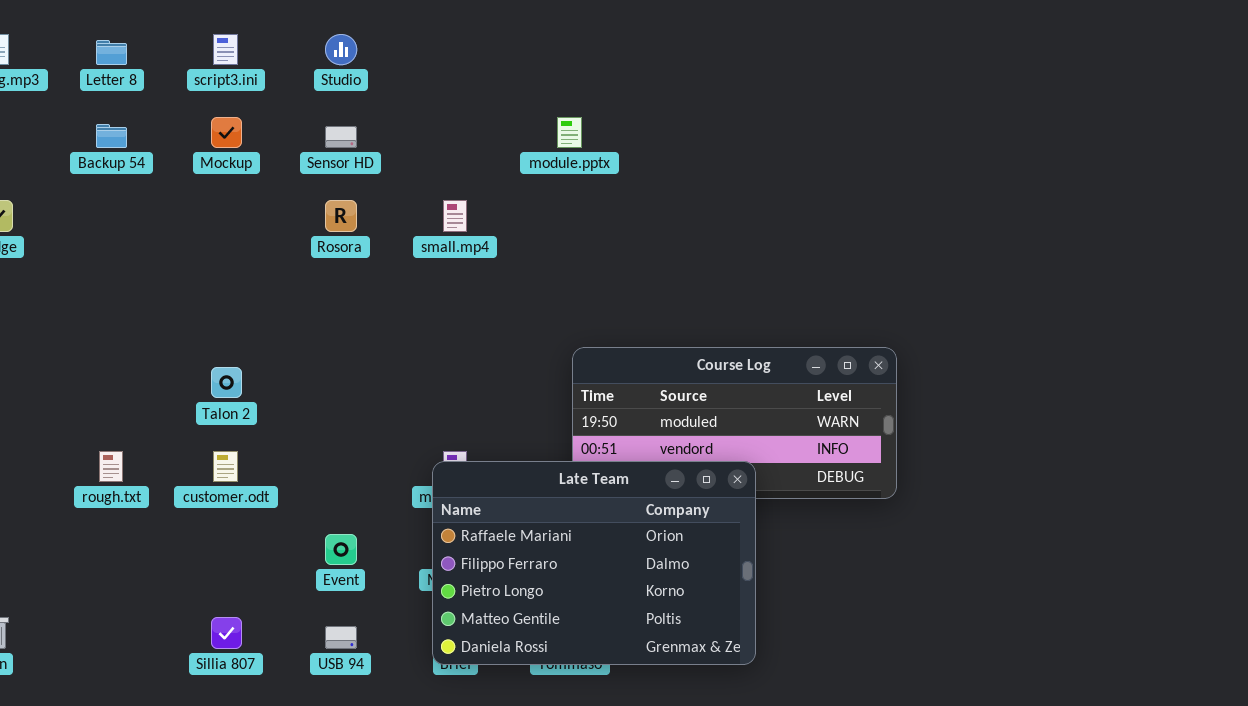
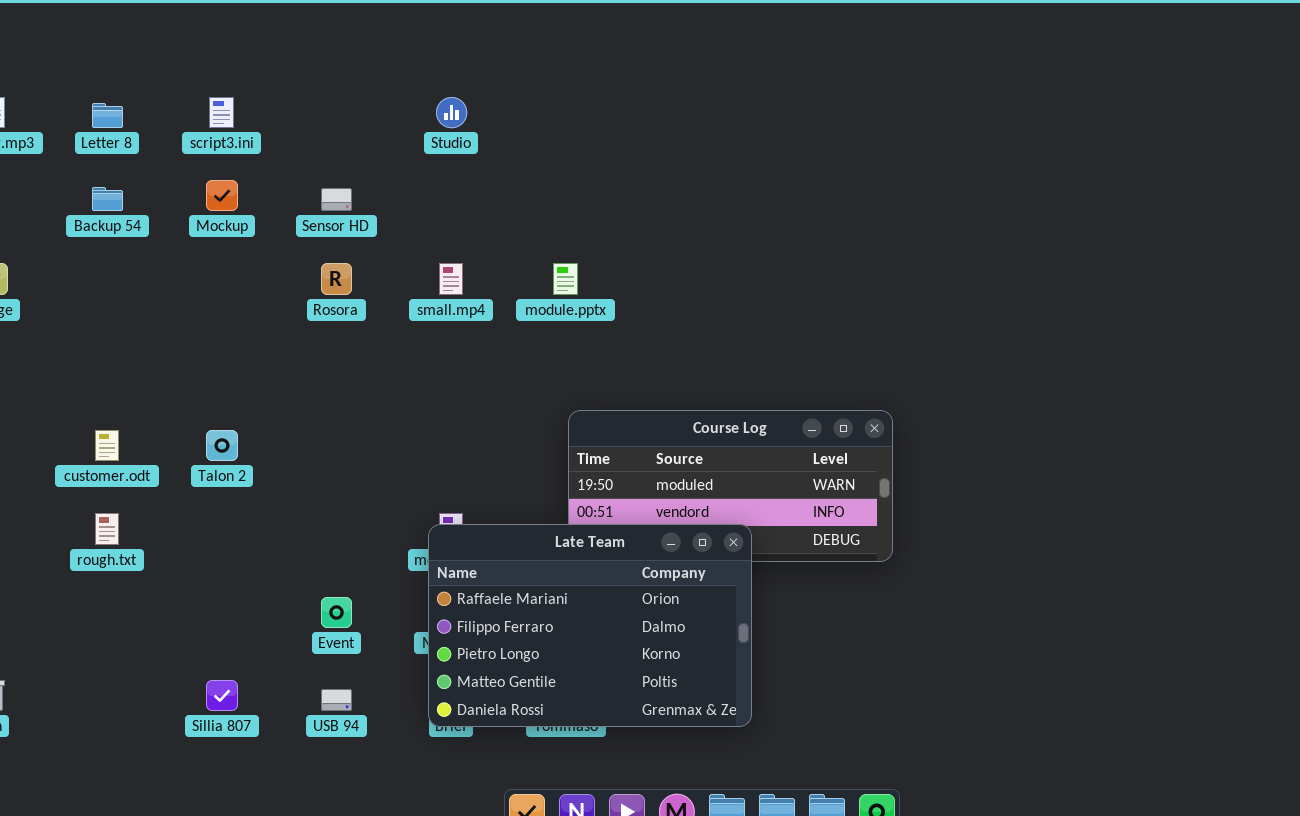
Studio: [325,34,357,65] -> [436,97,467,128], moved
module.pptx: [557,117,582,148] -> [553,263,578,295], moved
customer.odt: [213,451,238,482] -> [95,430,119,461], moved

